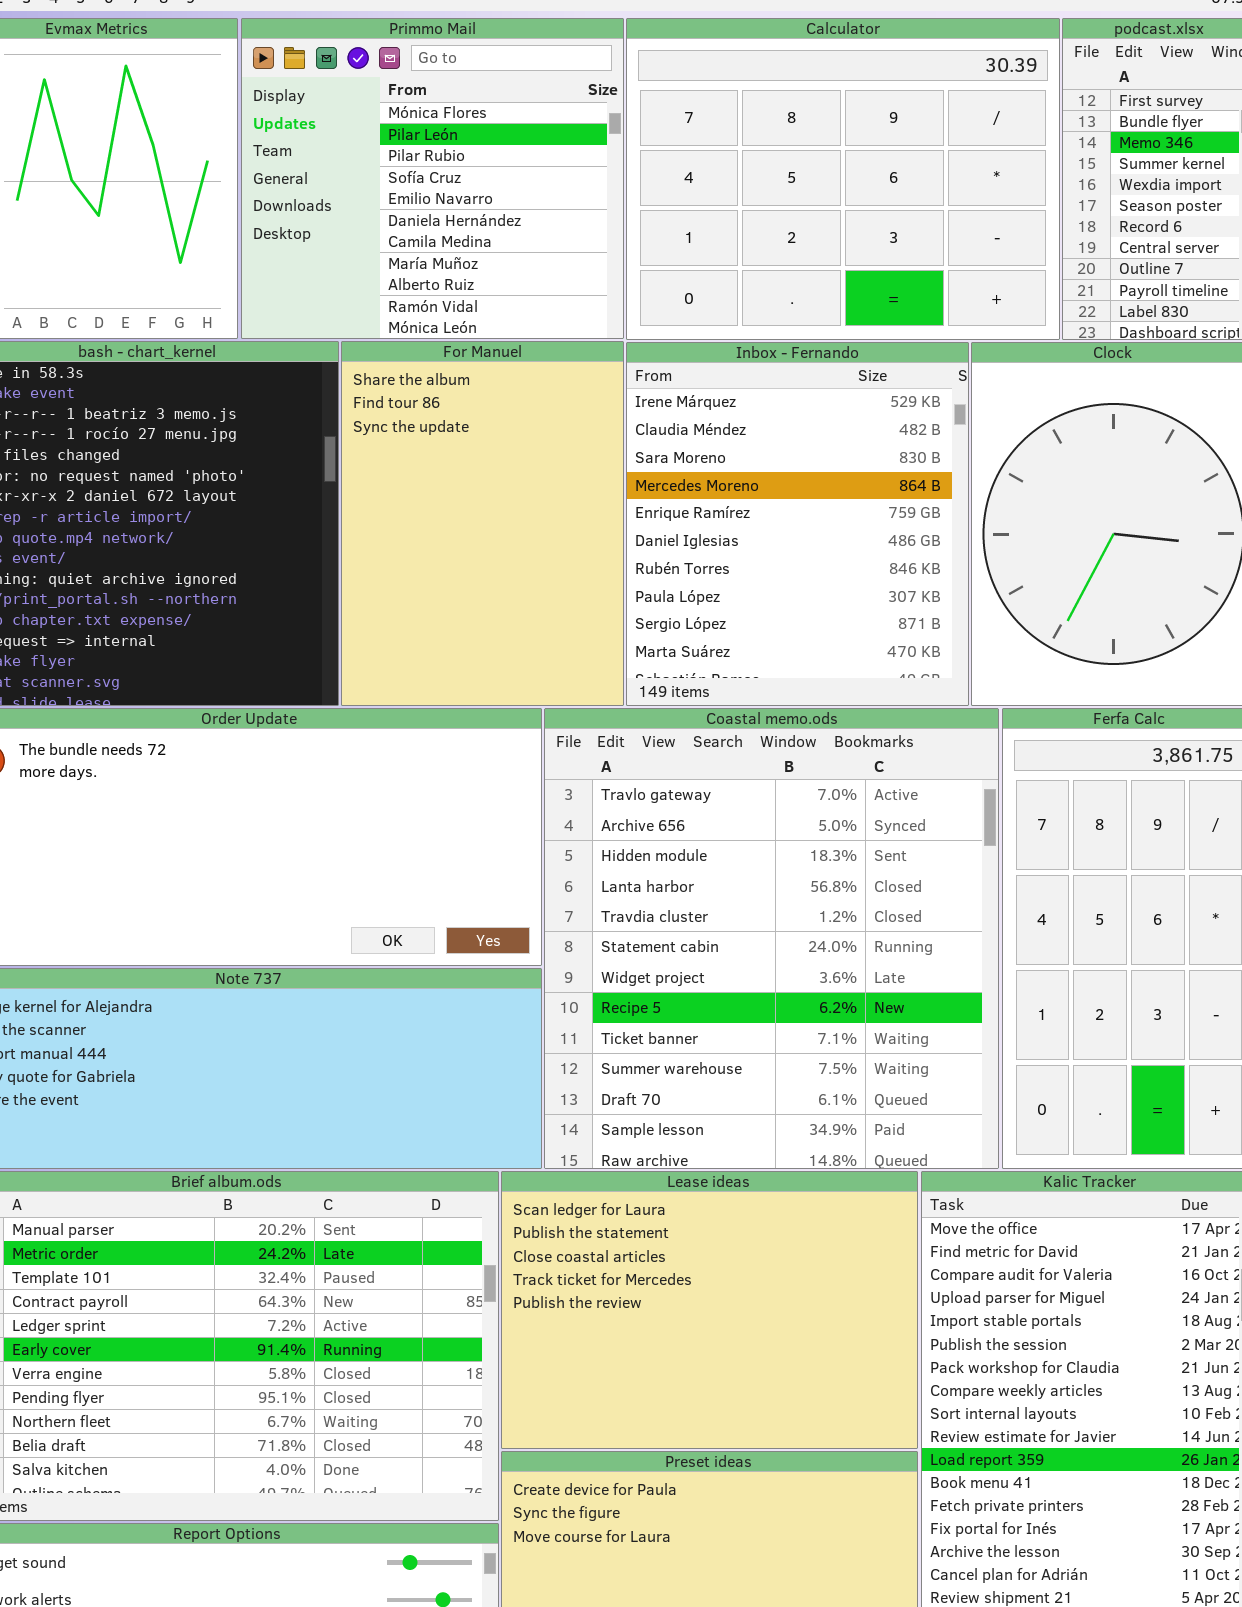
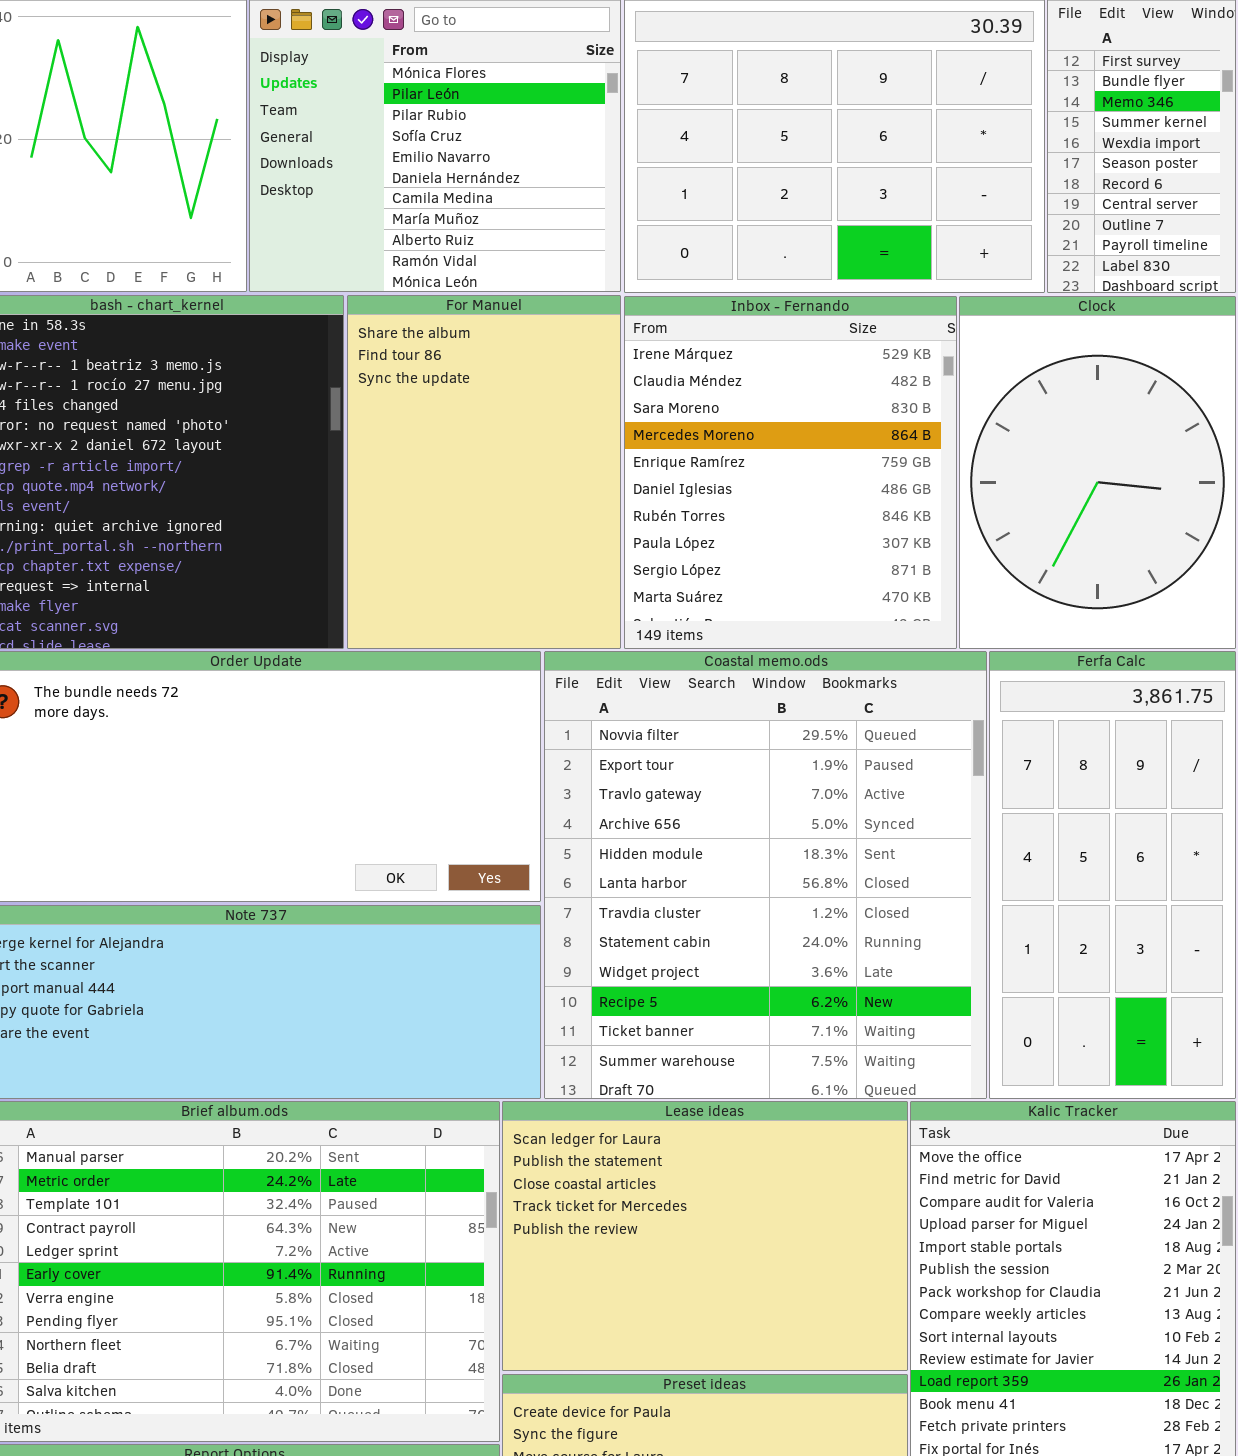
Coastal memo.ods: [544,708,999,1169] -> [544,651,987,1099], scrolled up 2 rows

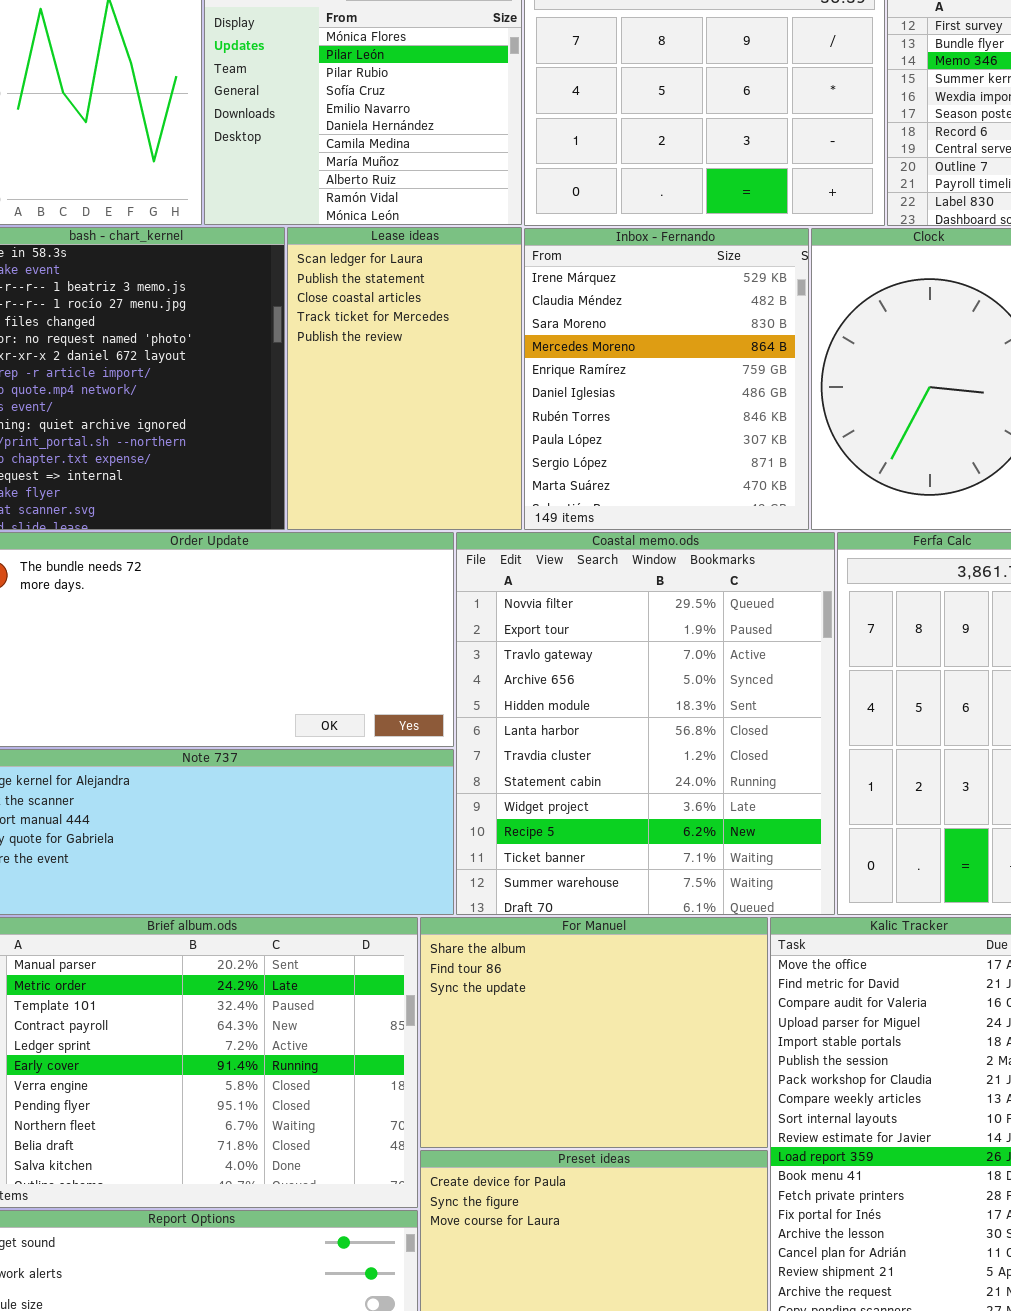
For Manuel: [347,295,621,649] -> [420,917,768,1148], moved, resized
Lease ideas: [502,1101,908,1371] -> [287,227,522,530], moved, resized

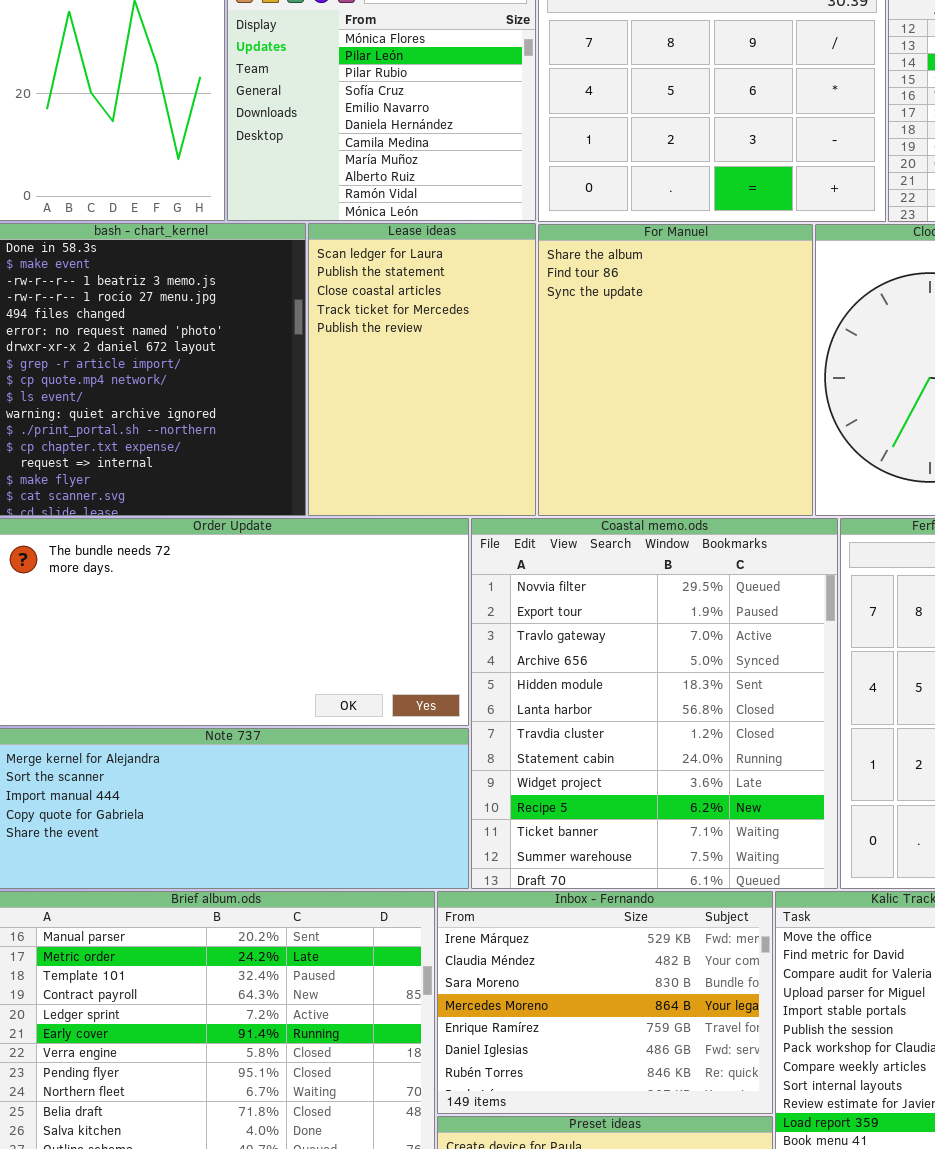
Inbox - Fernando: [524,228,809,530] -> [437,891,773,1114], moved, resized
For Manuel: [420,917,768,1148] -> [538,224,813,516], moved, resized

